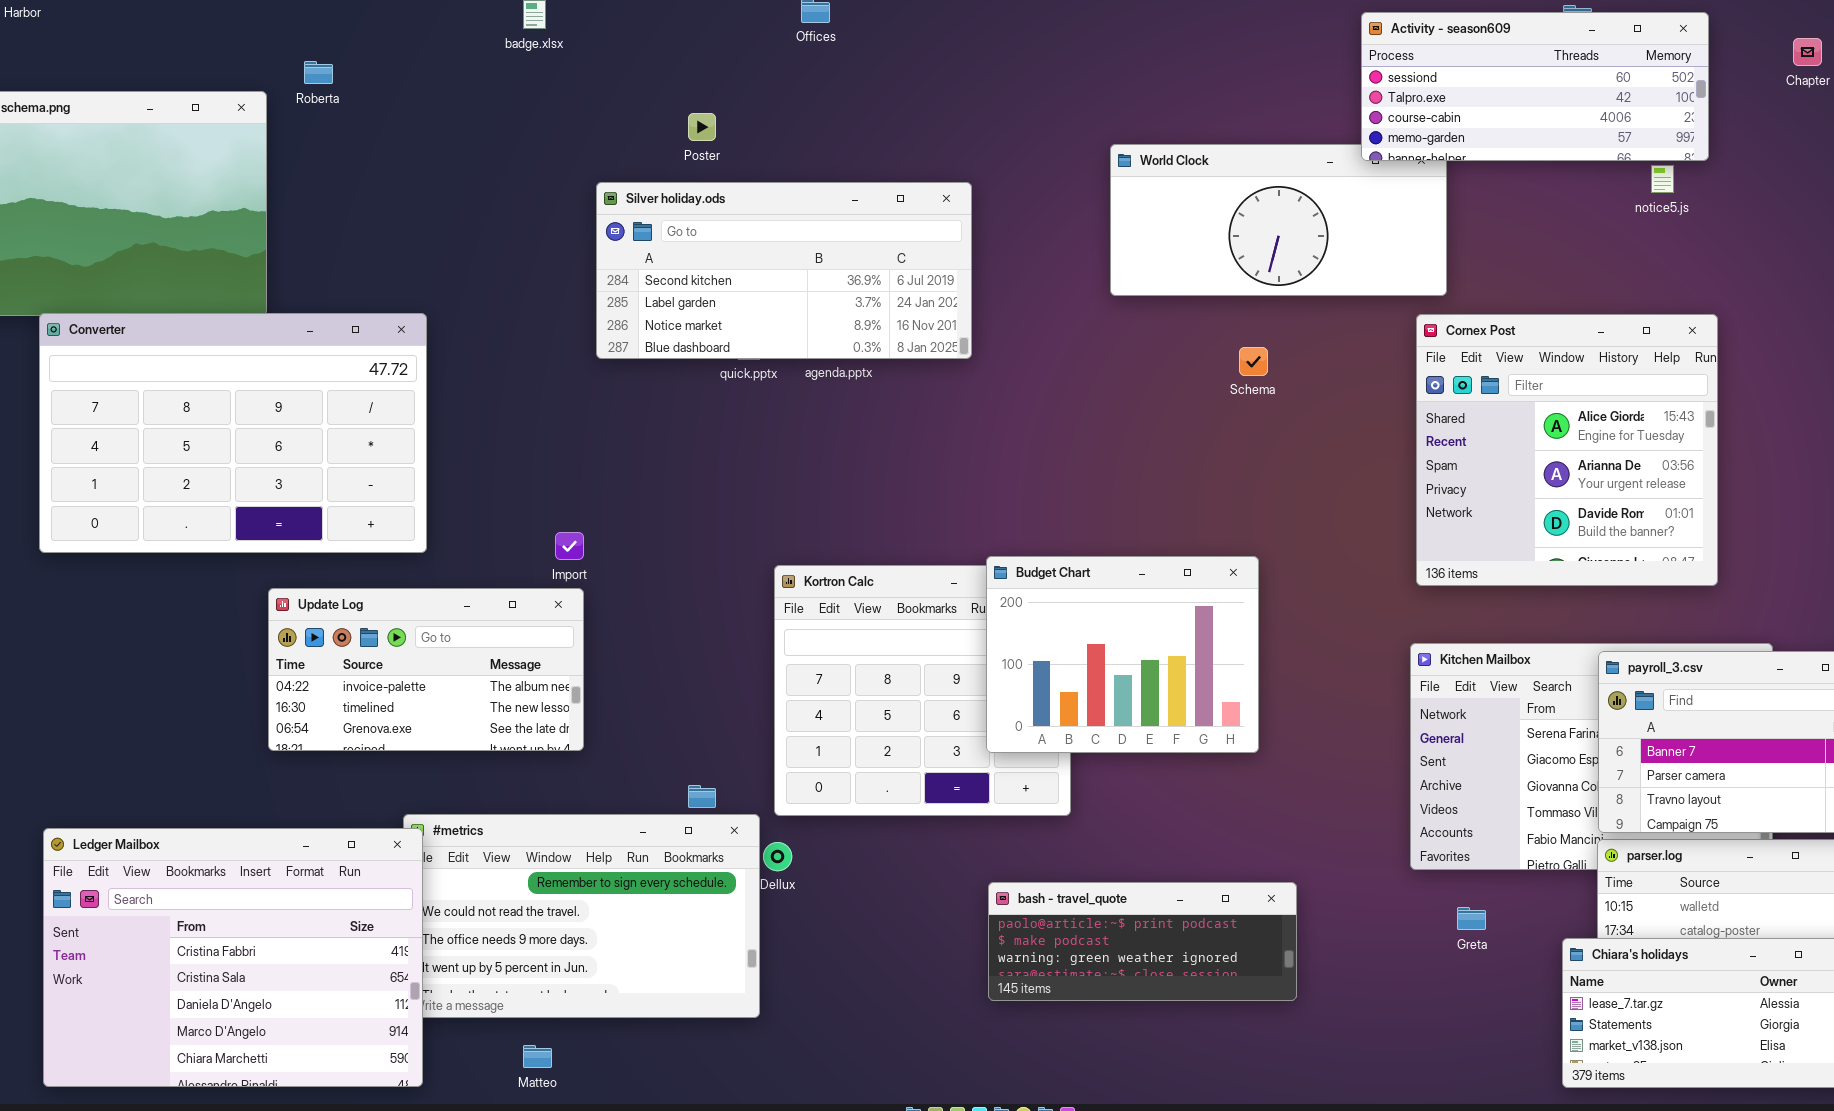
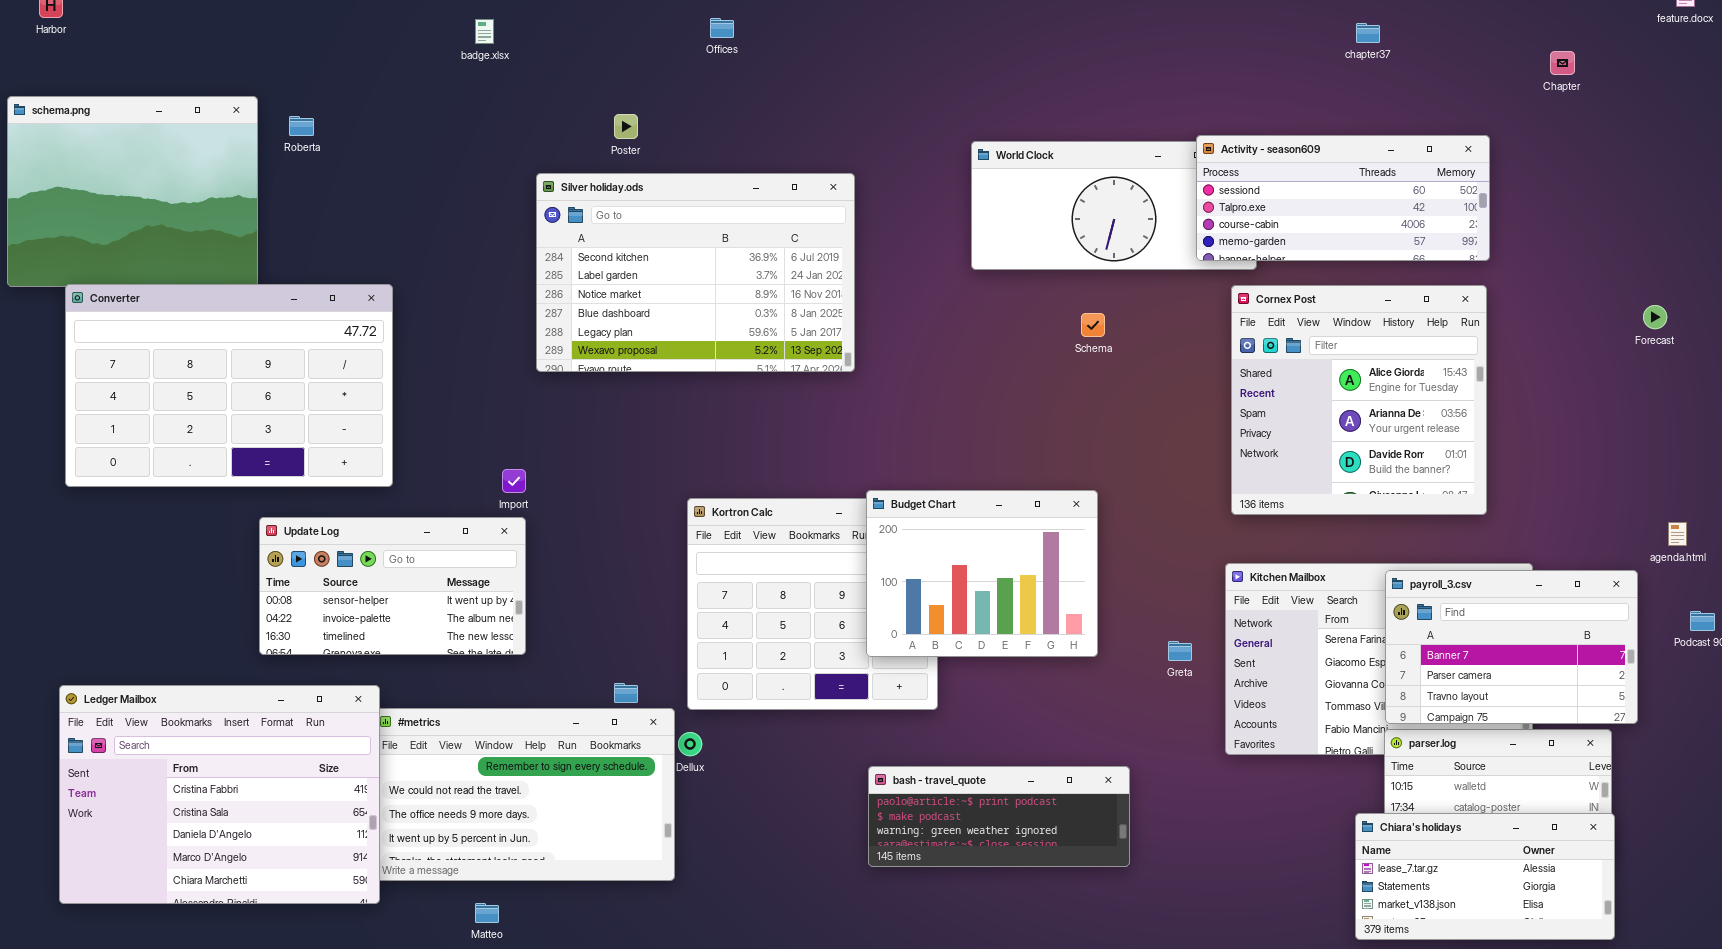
Activity - season609: [1361,12,1709,161] -> [1196,135,1490,261], moved
Roberta: [304,61,333,84] -> [289,116,314,136], moved
Silver holiday.ods: [596,182,972,359] -> [536,173,855,372], resized
Update Log: [268,588,584,751] -> [259,517,526,655], scrolled up 1 row
Ledger Mailbox: [43,828,423,1087] -> [59,685,380,904], moved
Greta: [1457,907,1486,930] -> [1168,641,1192,661], moved

